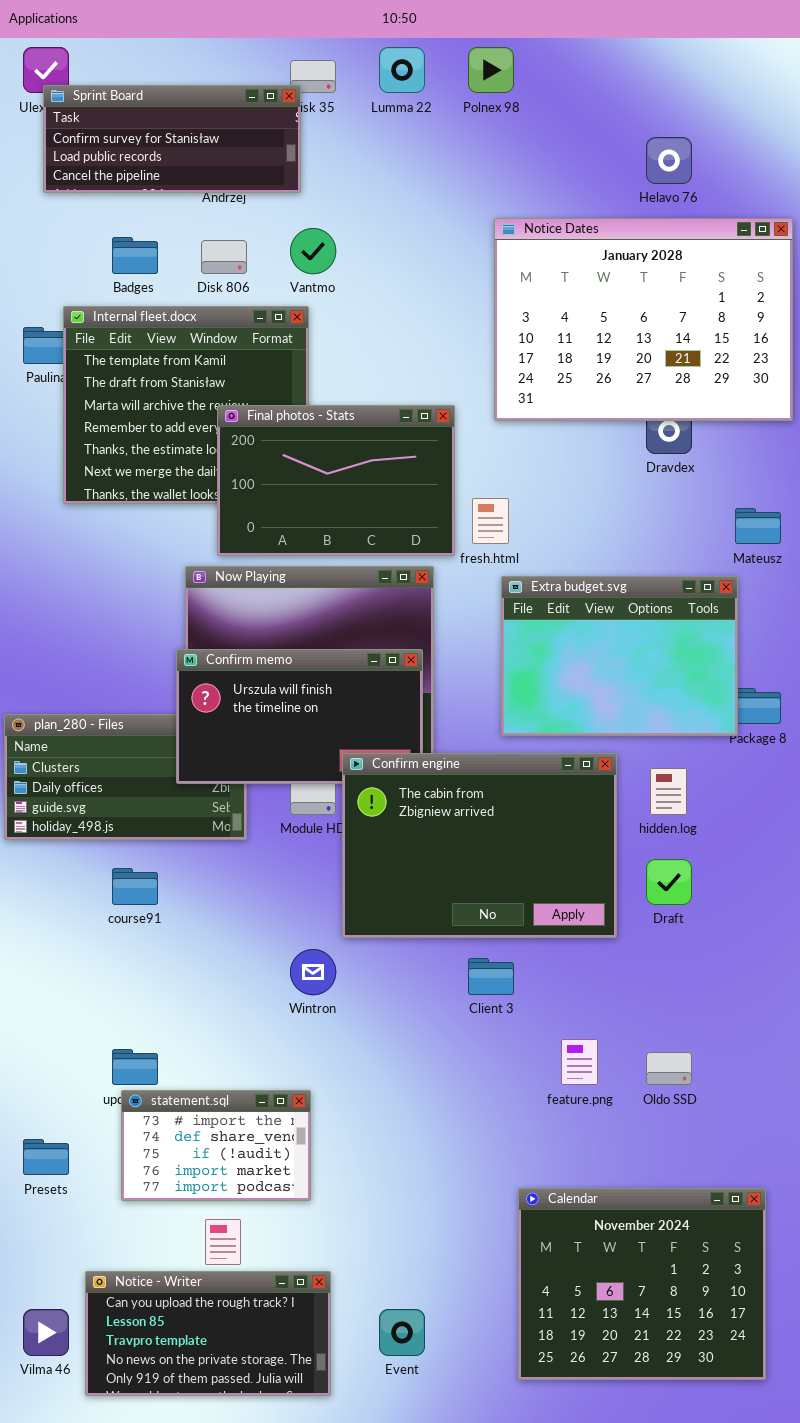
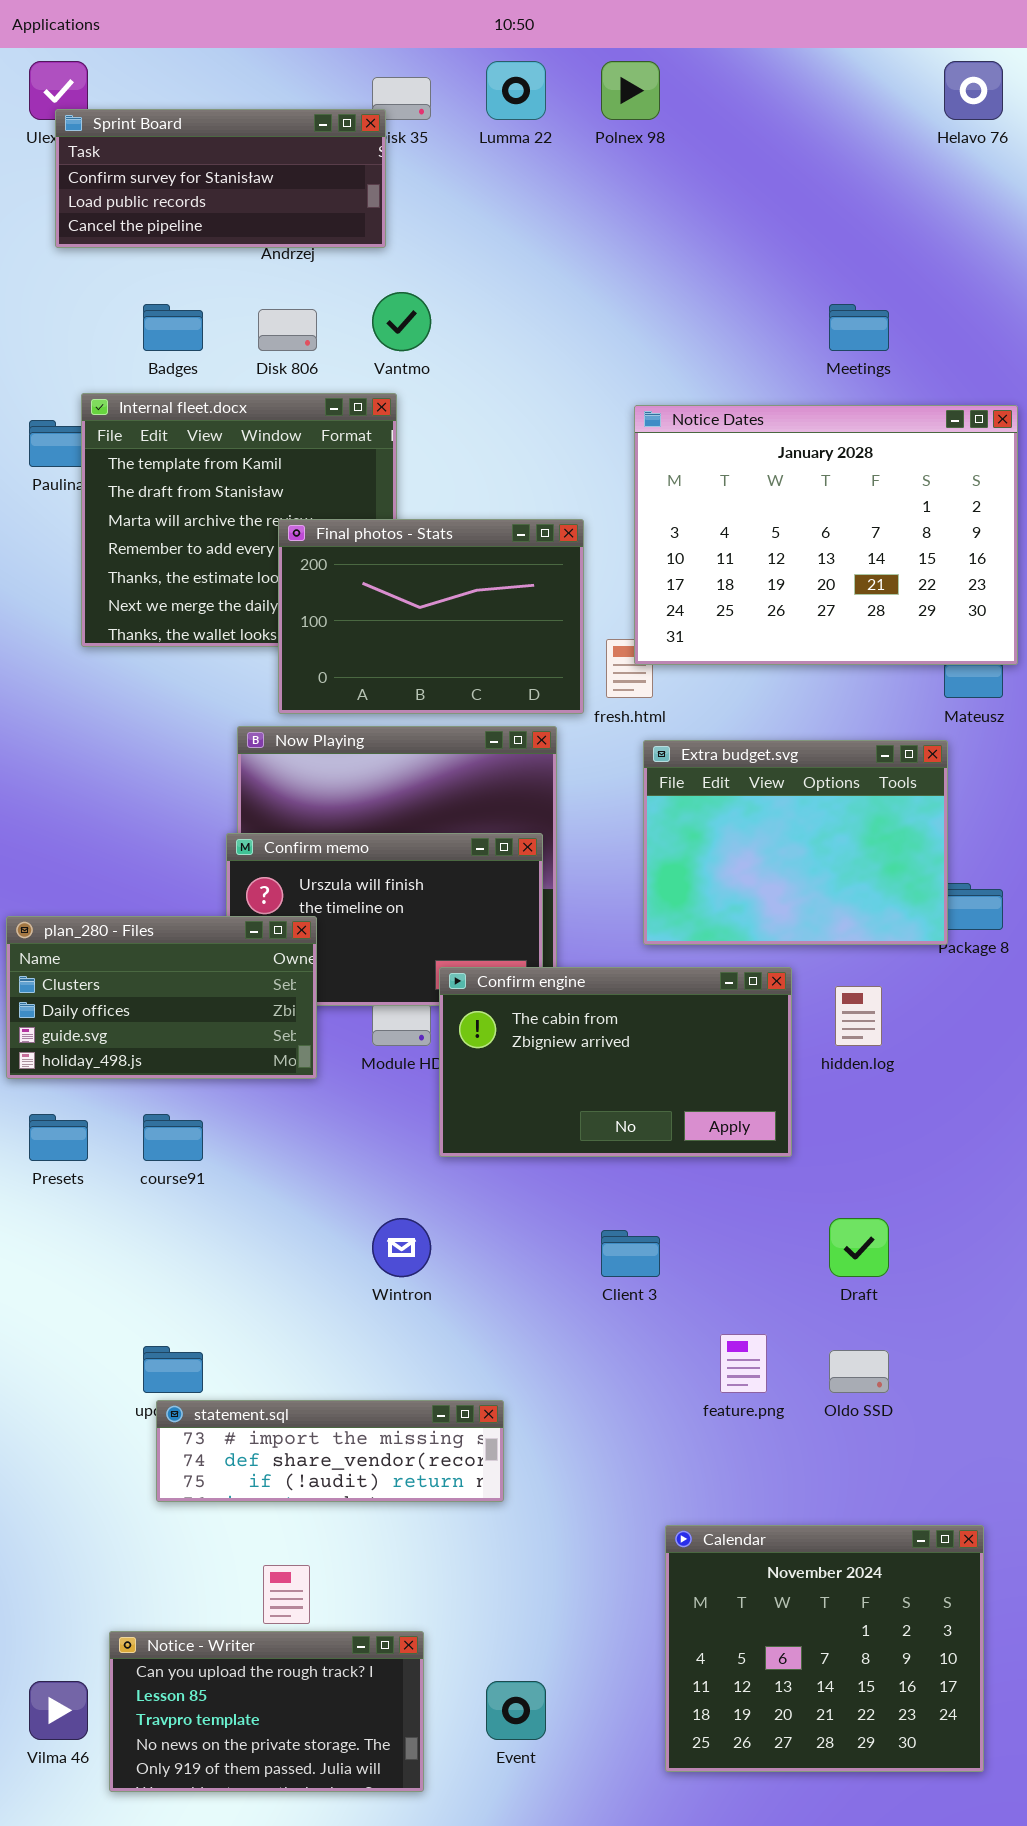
Helavo 76: [646,137,692,184] -> [944,61,1003,120], moved
Notice Dates: [494,218,793,421] -> [634,405,1018,665], moved
plan_280 - Files: [4,714,247,840] -> [6,916,317,1079], raised
Confirm engine: [342,753,617,938] -> [439,967,792,1157], resized
Draft: [646,859,692,905] -> [829,1218,889,1277], moved
statement.sql: [121,1090,311,1201] -> [156,1400,504,1502], resized
Presets: [23,1139,69,1175] -> [29,1114,88,1161], moved

